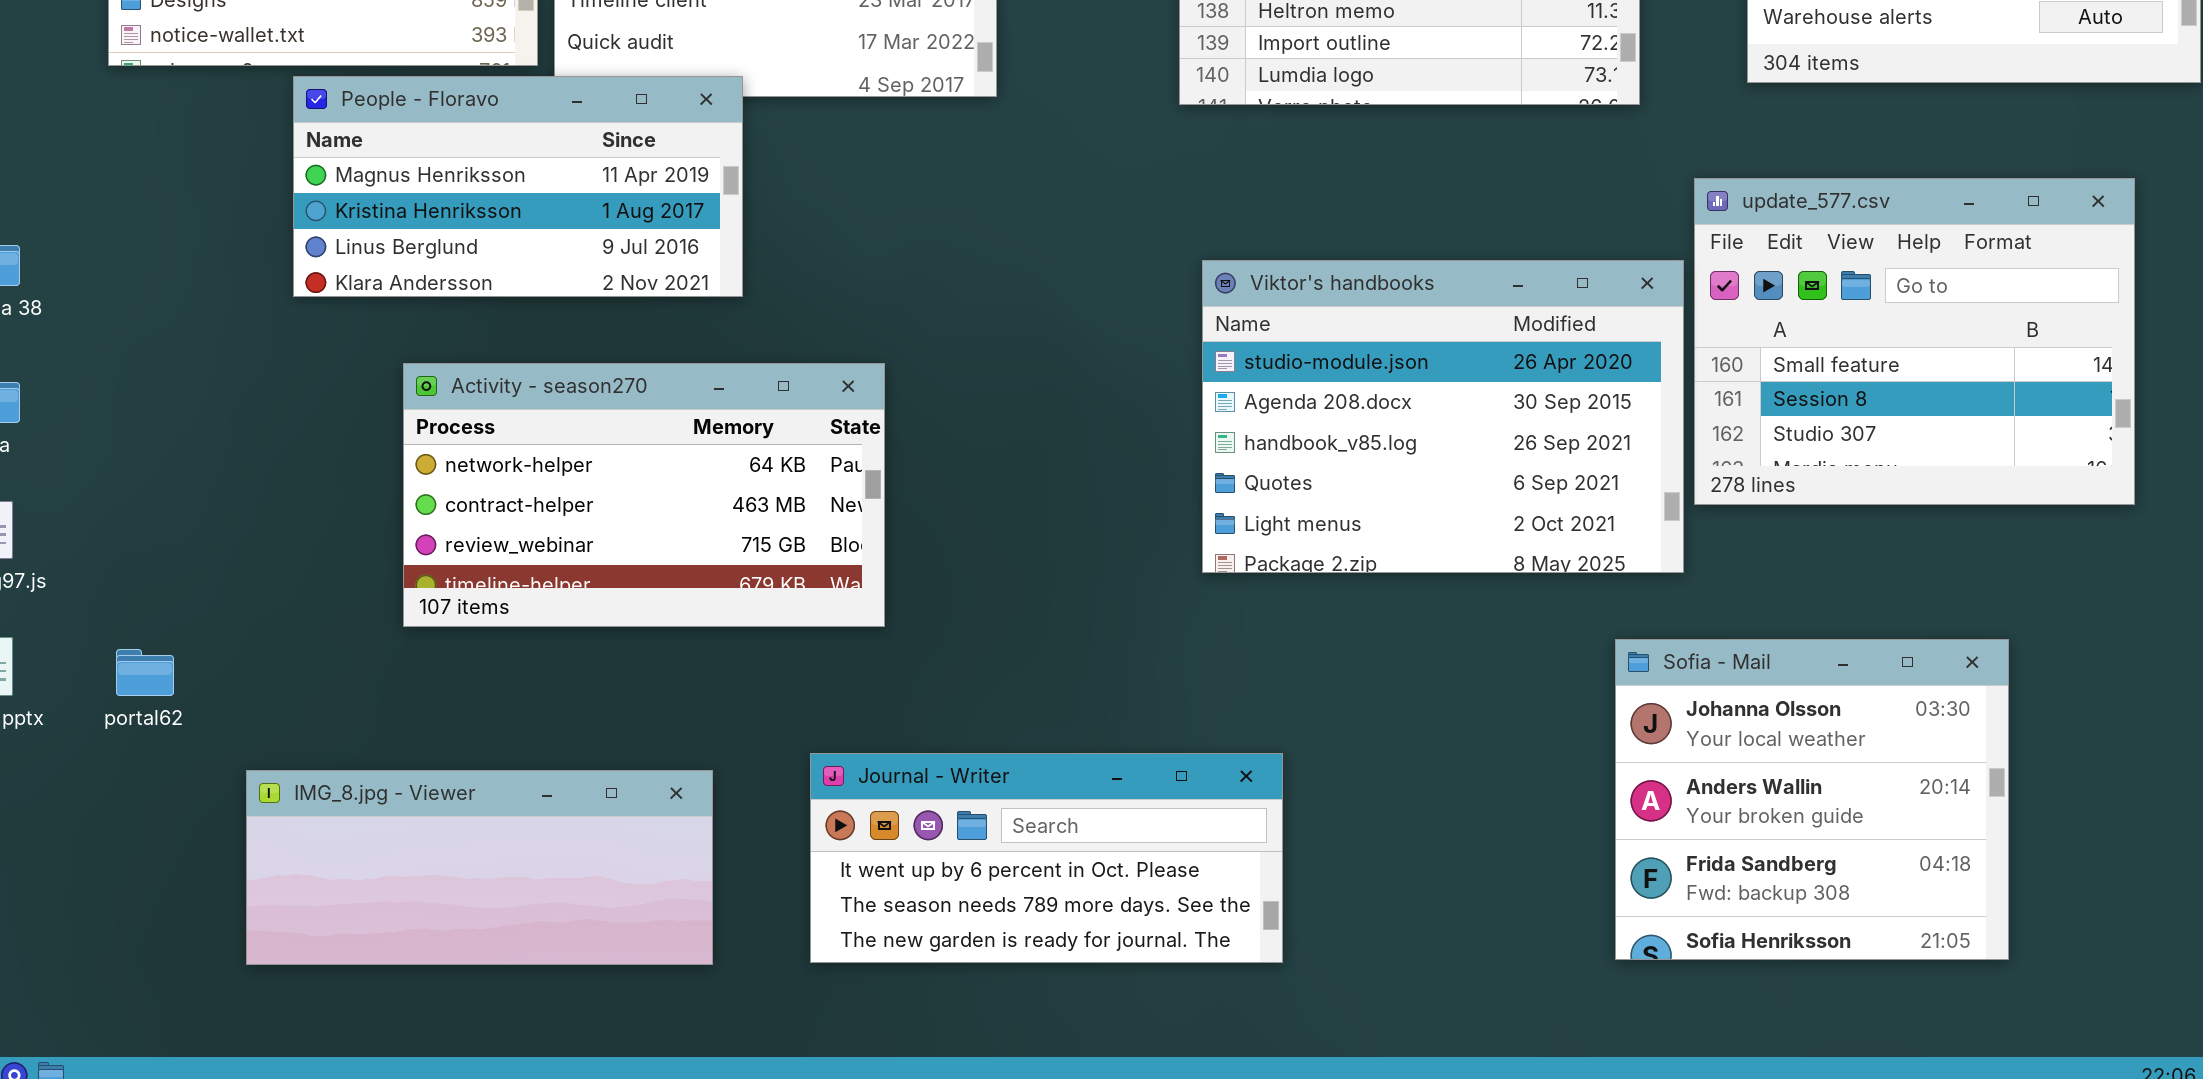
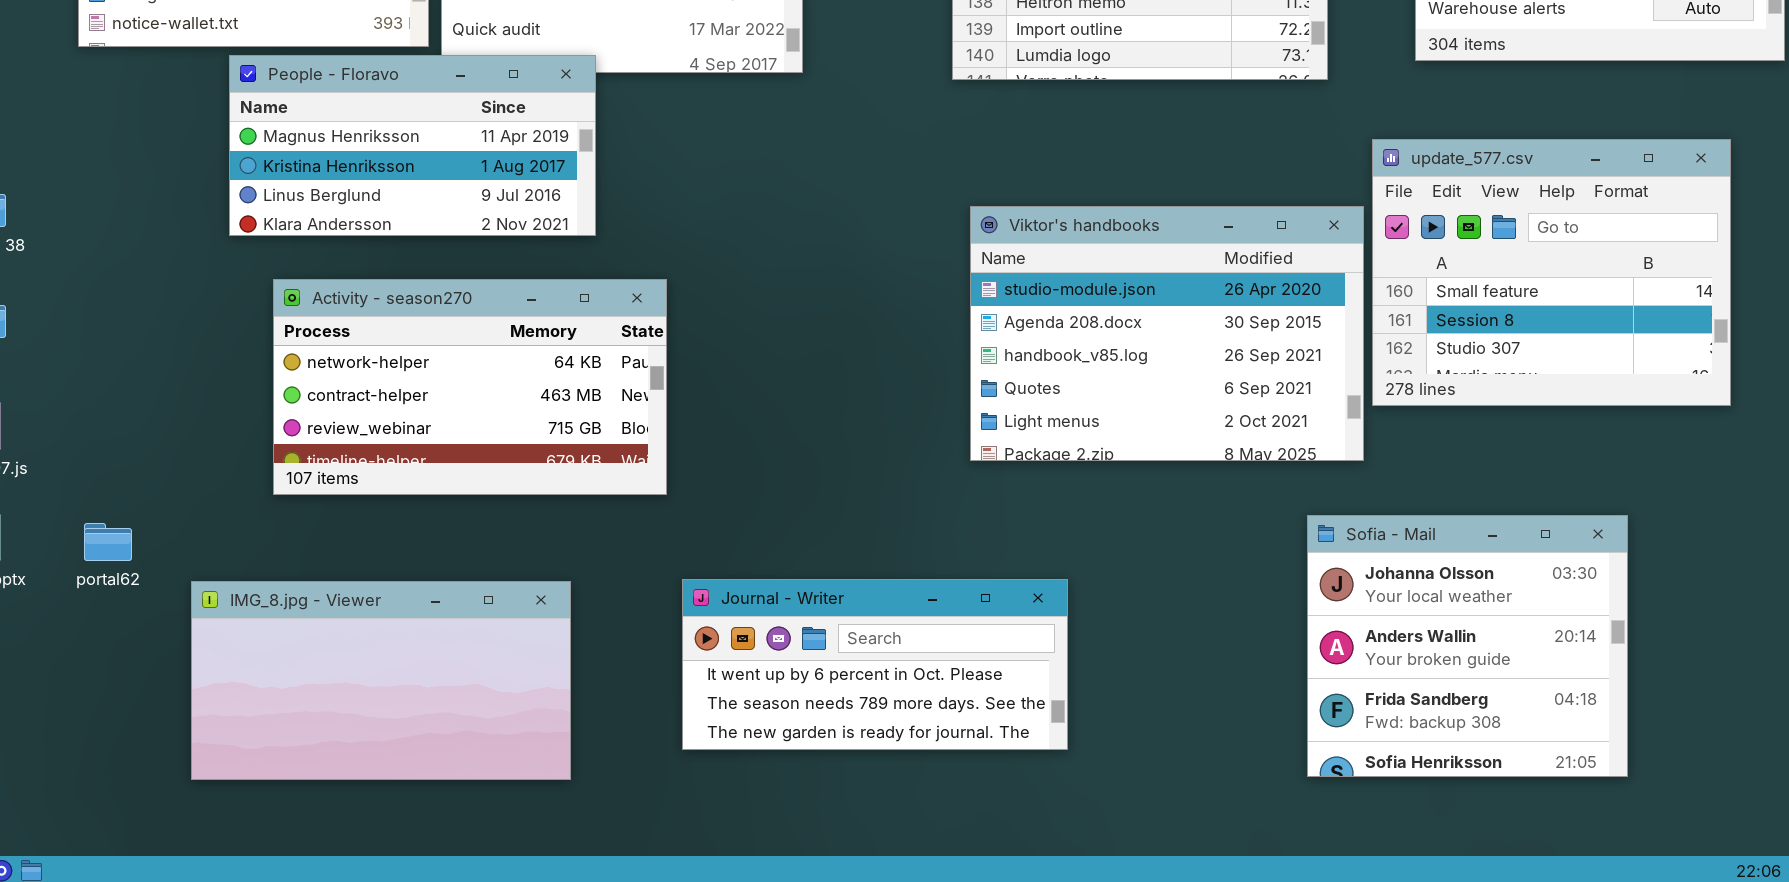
Activity - season270: [403,363,885,627] -> [273,279,667,495], moved
Journal - Writer: [810,753,1283,963] -> [682,579,1068,750], moved
IMG_8.jpg - Viewer: [246,770,713,965] -> [191,581,571,780], resized

